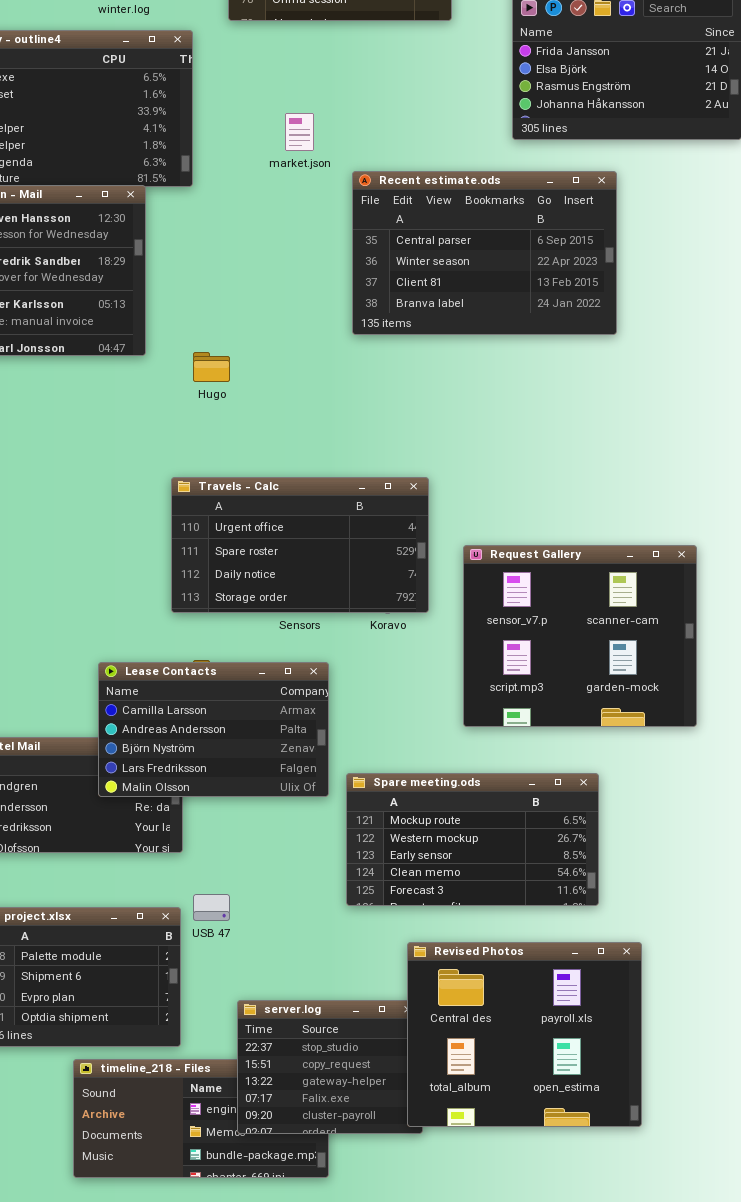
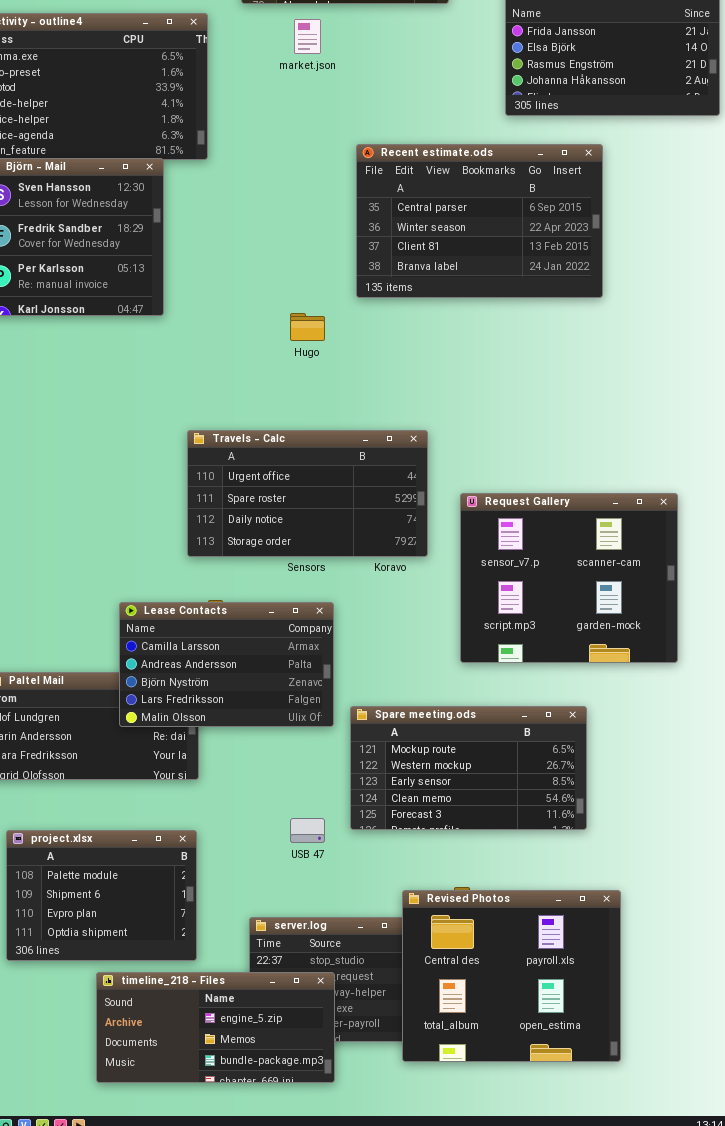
market.json: [285,113,314,151] -> [294,19,321,54], moved
Hugo: [193,352,230,382] -> [290,313,325,341], moved
USB 47: [193,894,230,921] -> [290,818,325,843], moved
Revised Photos: [407,942,642,1127] -> [402,890,621,1062], moved
timeline_218 - Files: [73,1059,329,1178] -> [96,972,335,1083], raised

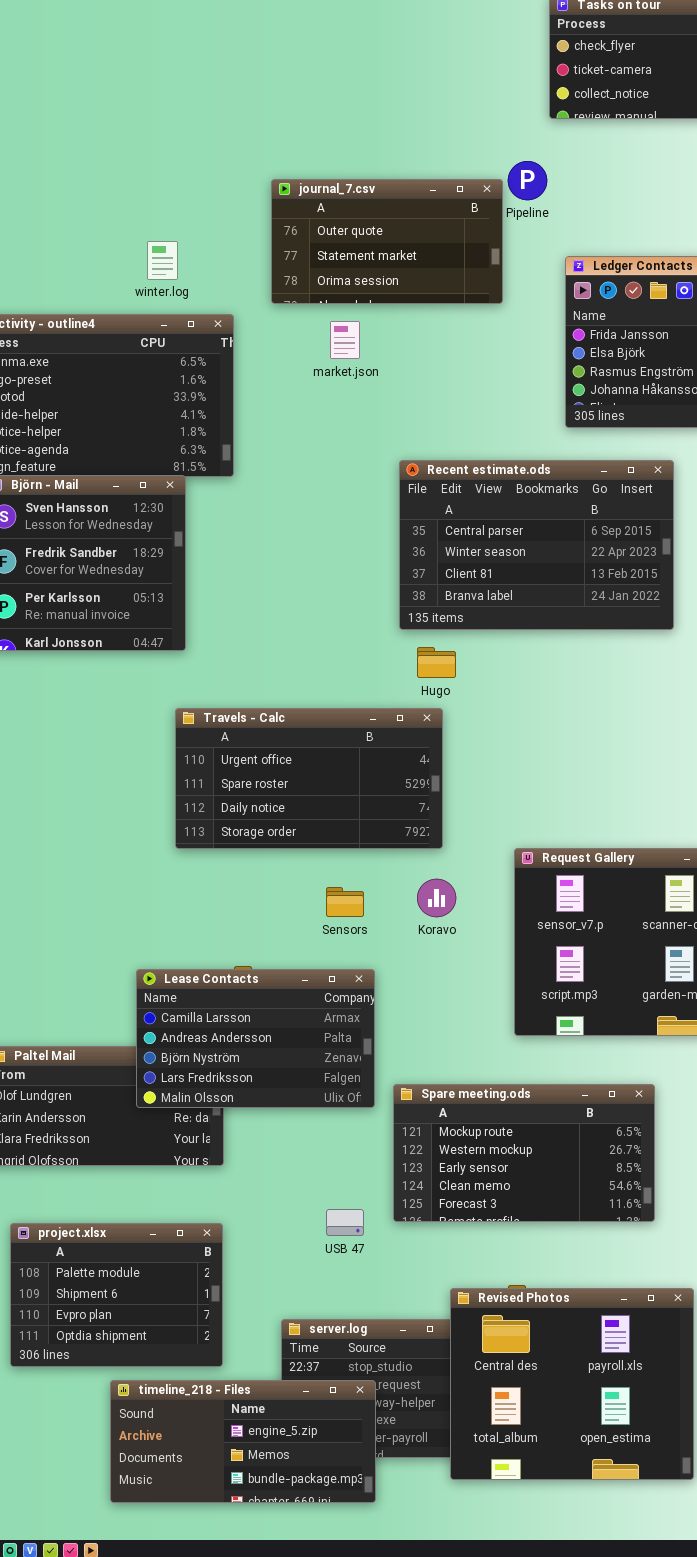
Hugo: [290,313,325,341] -> [417,647,456,678], moved
Travels - Calc: [187,430,428,557] -> [175,708,443,849], moved

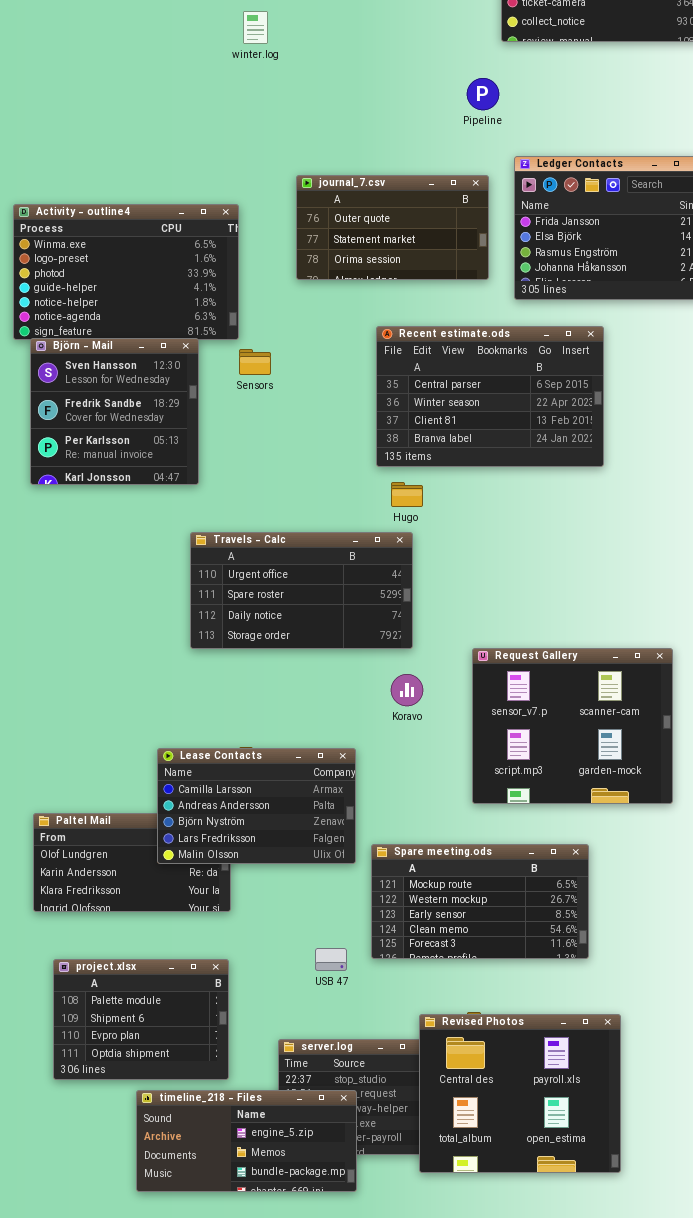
journal_7.csv: [271,179,503,304] -> [296,175,489,280], moved
winter.log: [147,241,178,280] -> [243,11,268,44], moved
Sensors: [326,887,364,917] -> [239,349,271,375], moved

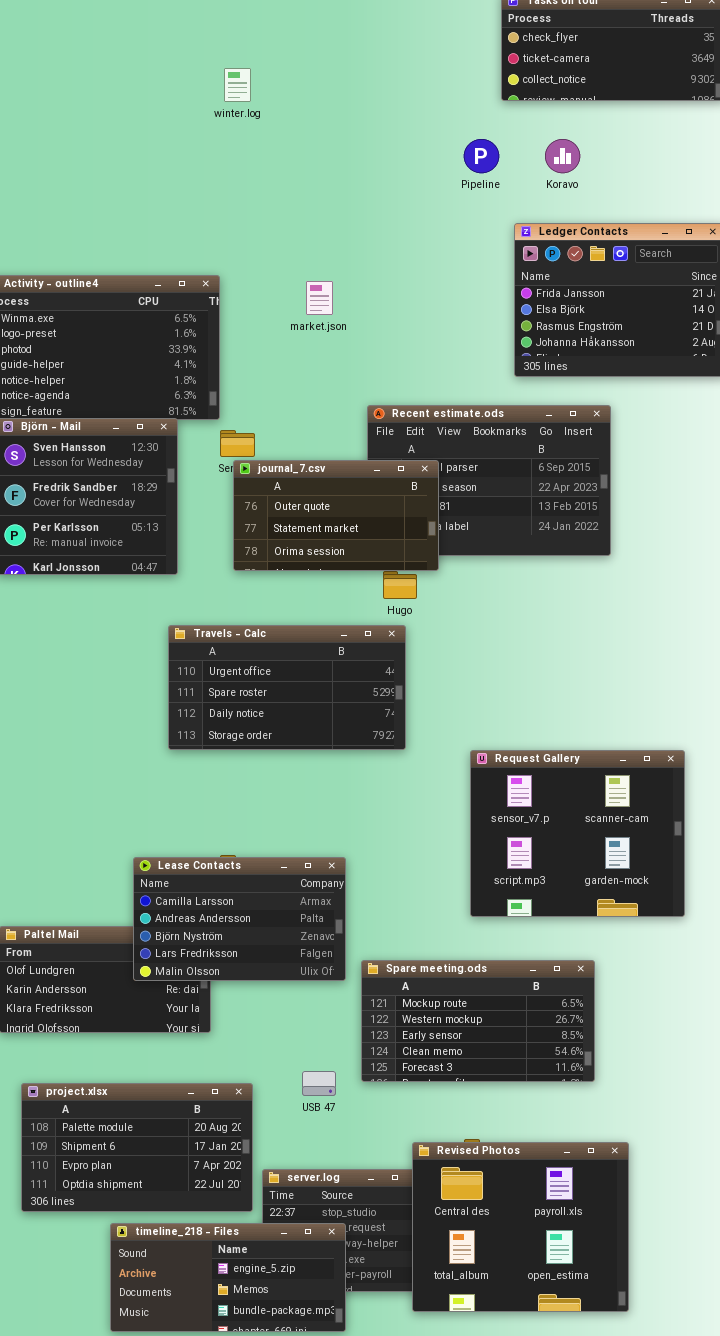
journal_7.csv: [296,175,489,280] -> [233,460,439,571], moved
Koravo: [391,674,423,706] -> [545,139,580,173], moved
project.xlsx: [53,959,229,1080] -> [21,1083,253,1212], resized

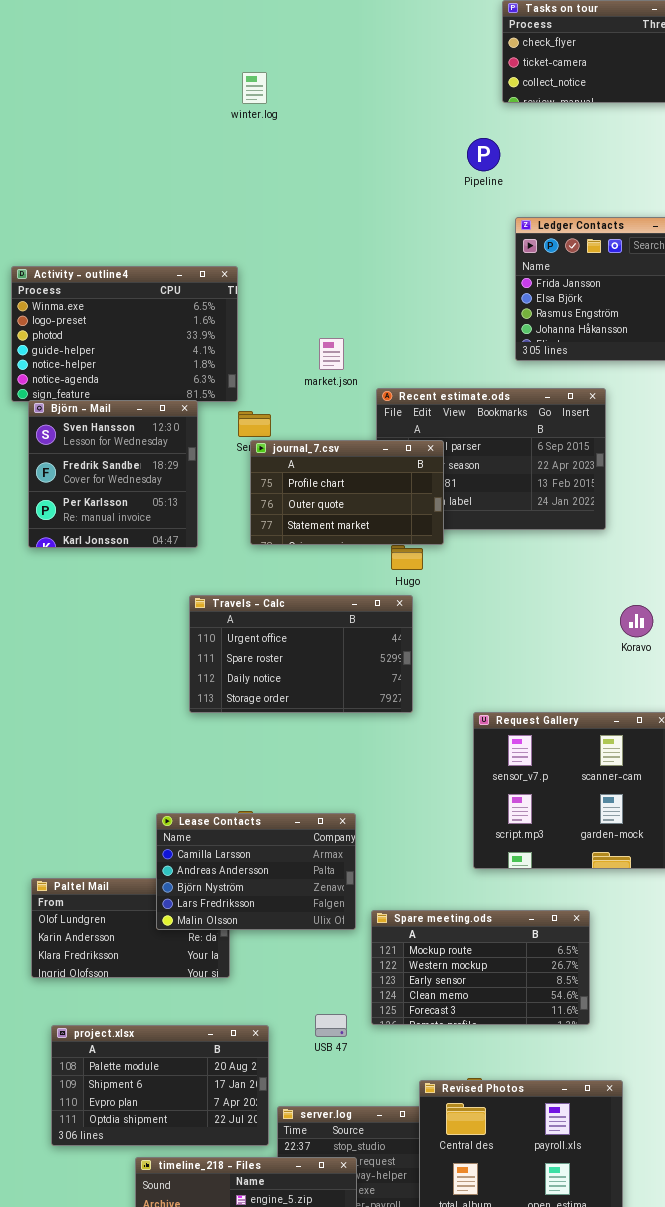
Koravo: [545,139,580,173] -> [620,605,653,637], moved
market.json: [306,281,333,315] -> [319,338,344,370], moved
journal_7.csv: [233,460,439,571] -> [250,440,444,545], scrolled up 1 row

